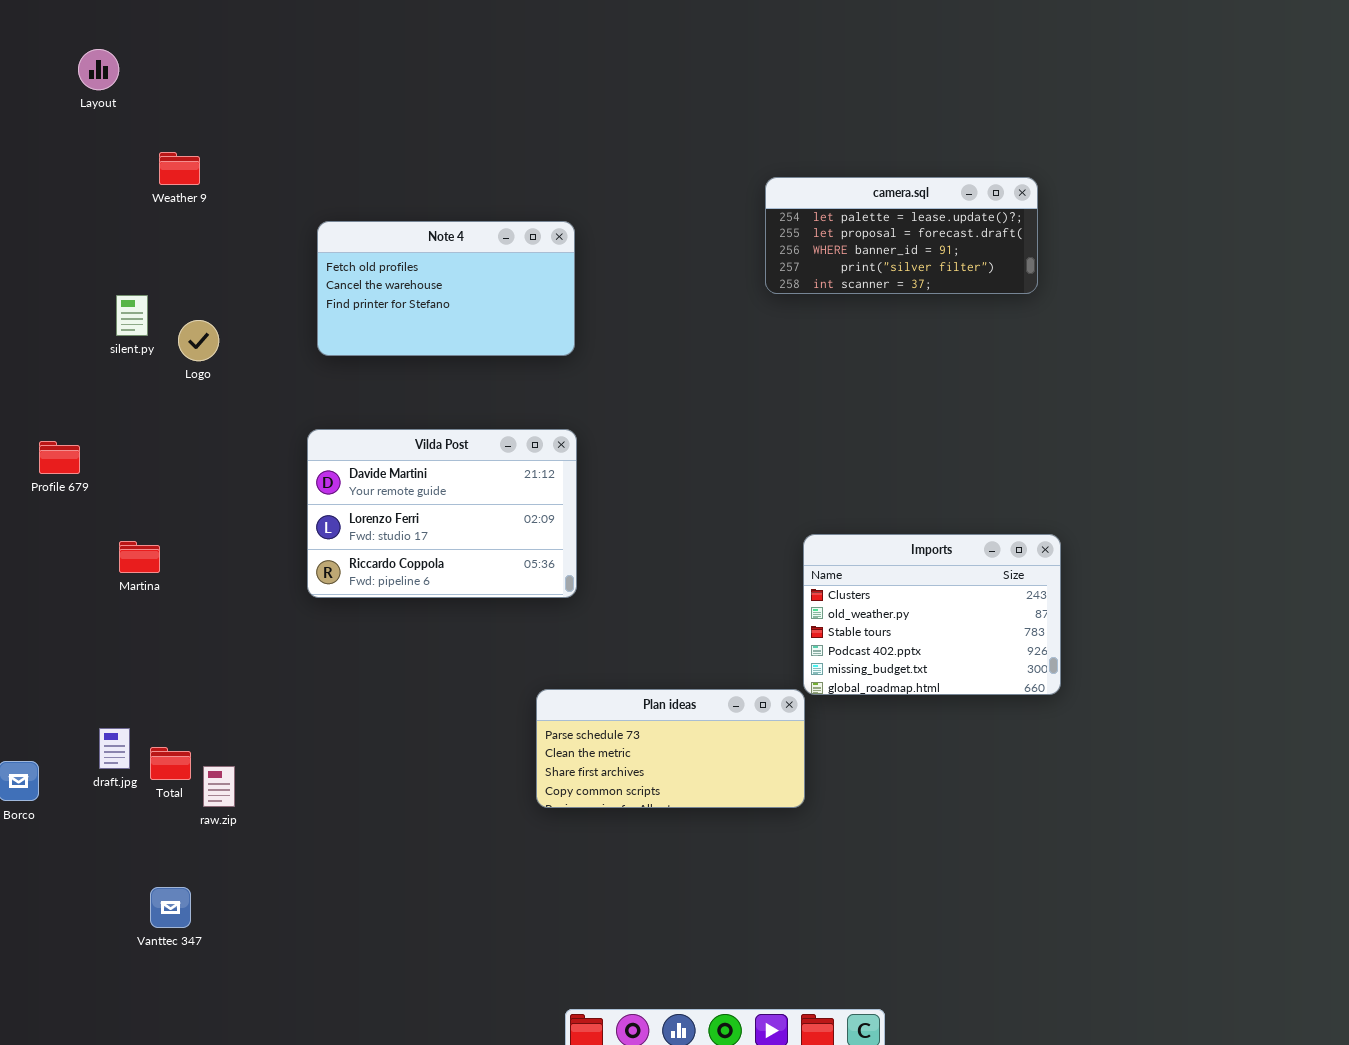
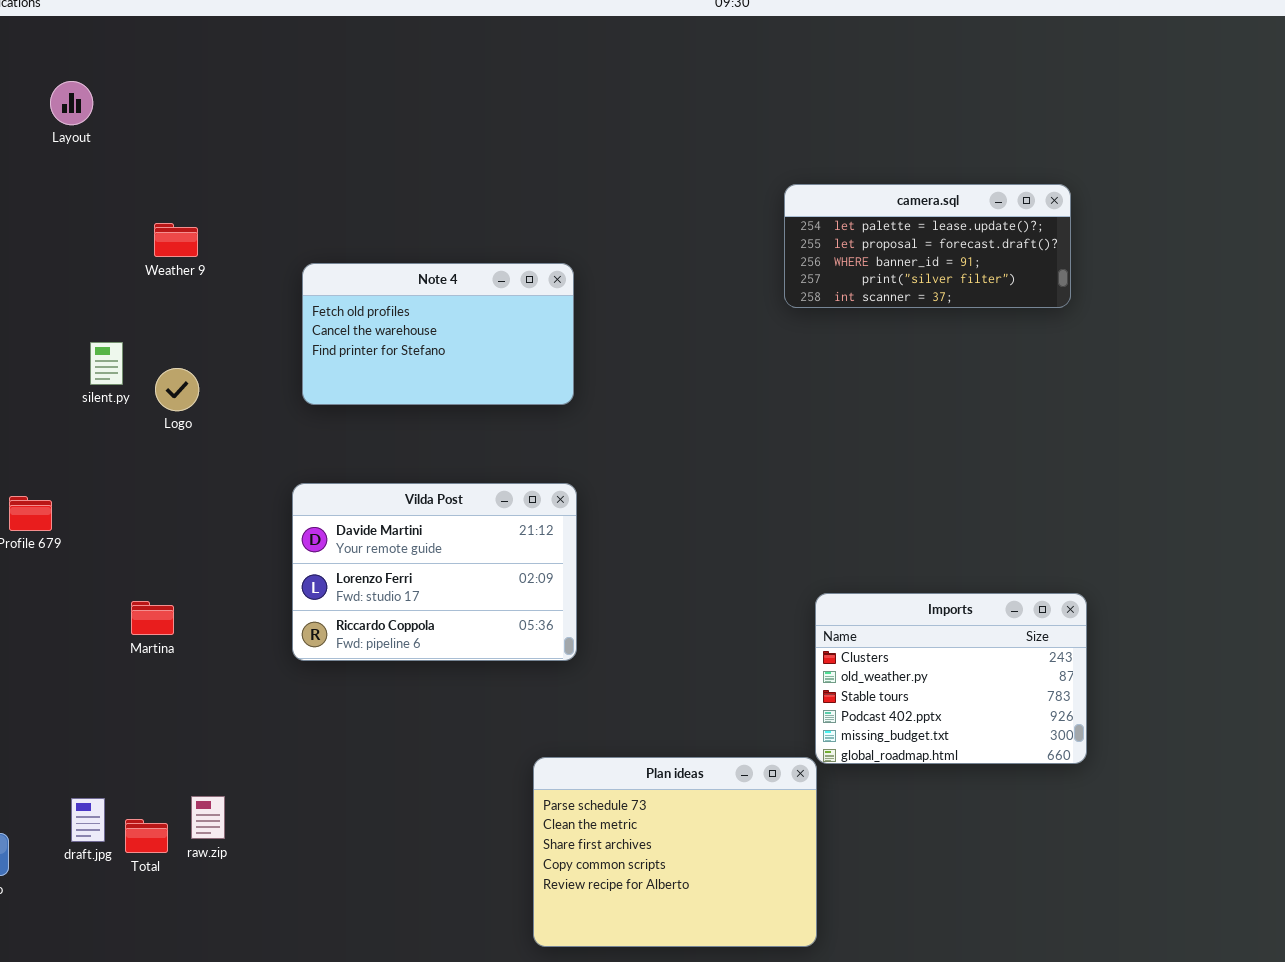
Weather 9: [159,152,200,185] -> [154,223,198,257], moved
camera.sql: [765,177,1038,294] -> [784,184,1071,308], moved
Martina: [119,541,160,573] -> [131,601,174,635], moved
Plan ideas: [536,689,805,808] -> [533,757,817,947], resized
raw.zip: [203,766,235,807] -> [191,796,225,839], moved

